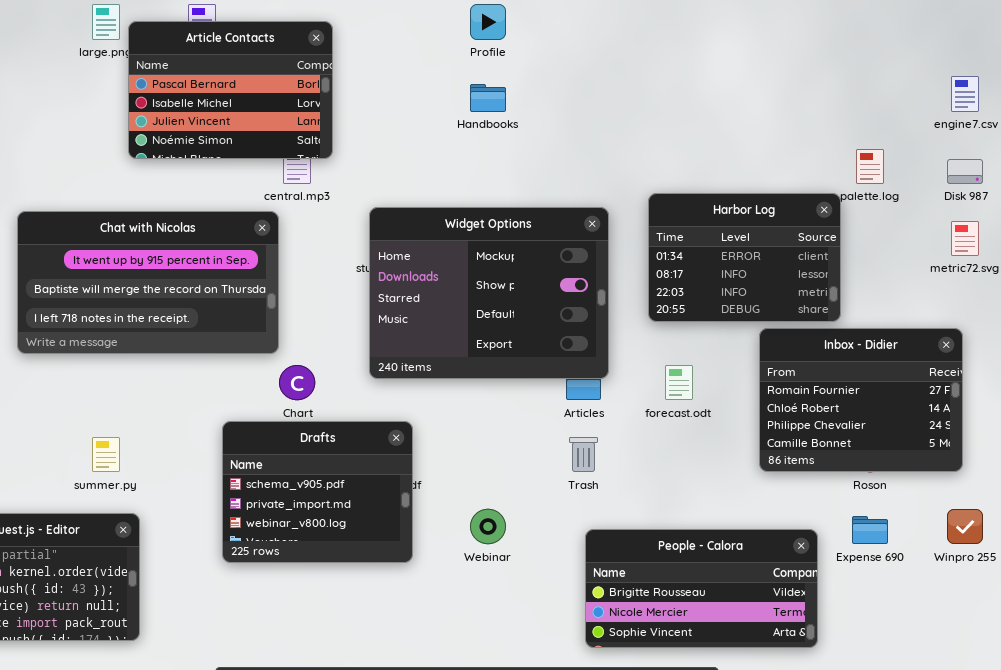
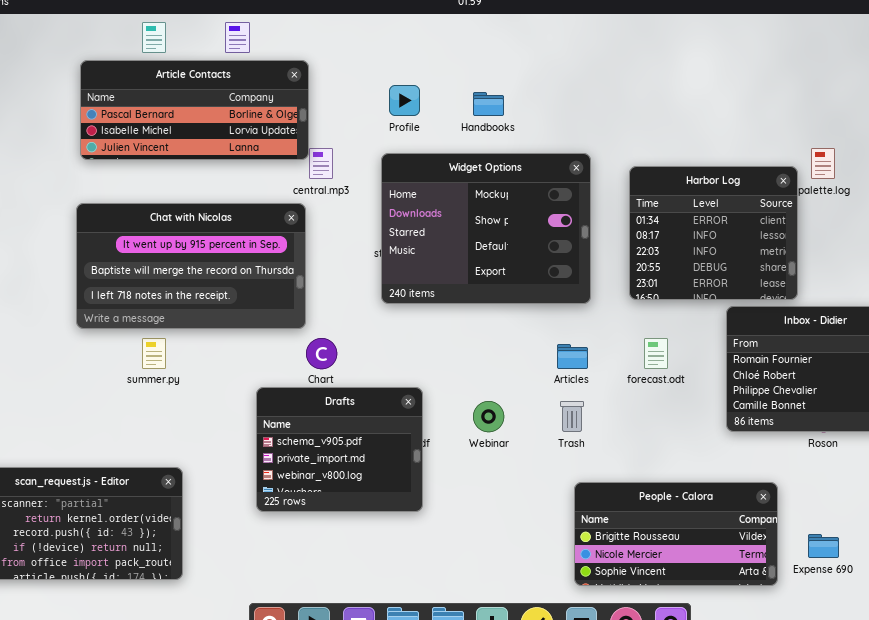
Profile: [470,4,506,40] -> [389,85,420,116], moved
Article Contacts: [128,21,333,159] -> [80,60,309,160], moved, resized
Harbor Log: [648,193,841,322] -> [629,166,798,300], resized
Widget Options: [369,207,609,379] -> [381,153,591,304], moved
summer.py: [92,437,120,472] -> [142,338,166,369], moved
Webinar: [470,509,506,544] -> [473,401,504,432], moved
Expense 690: [852,516,888,544] -> [808,534,839,558], moved

